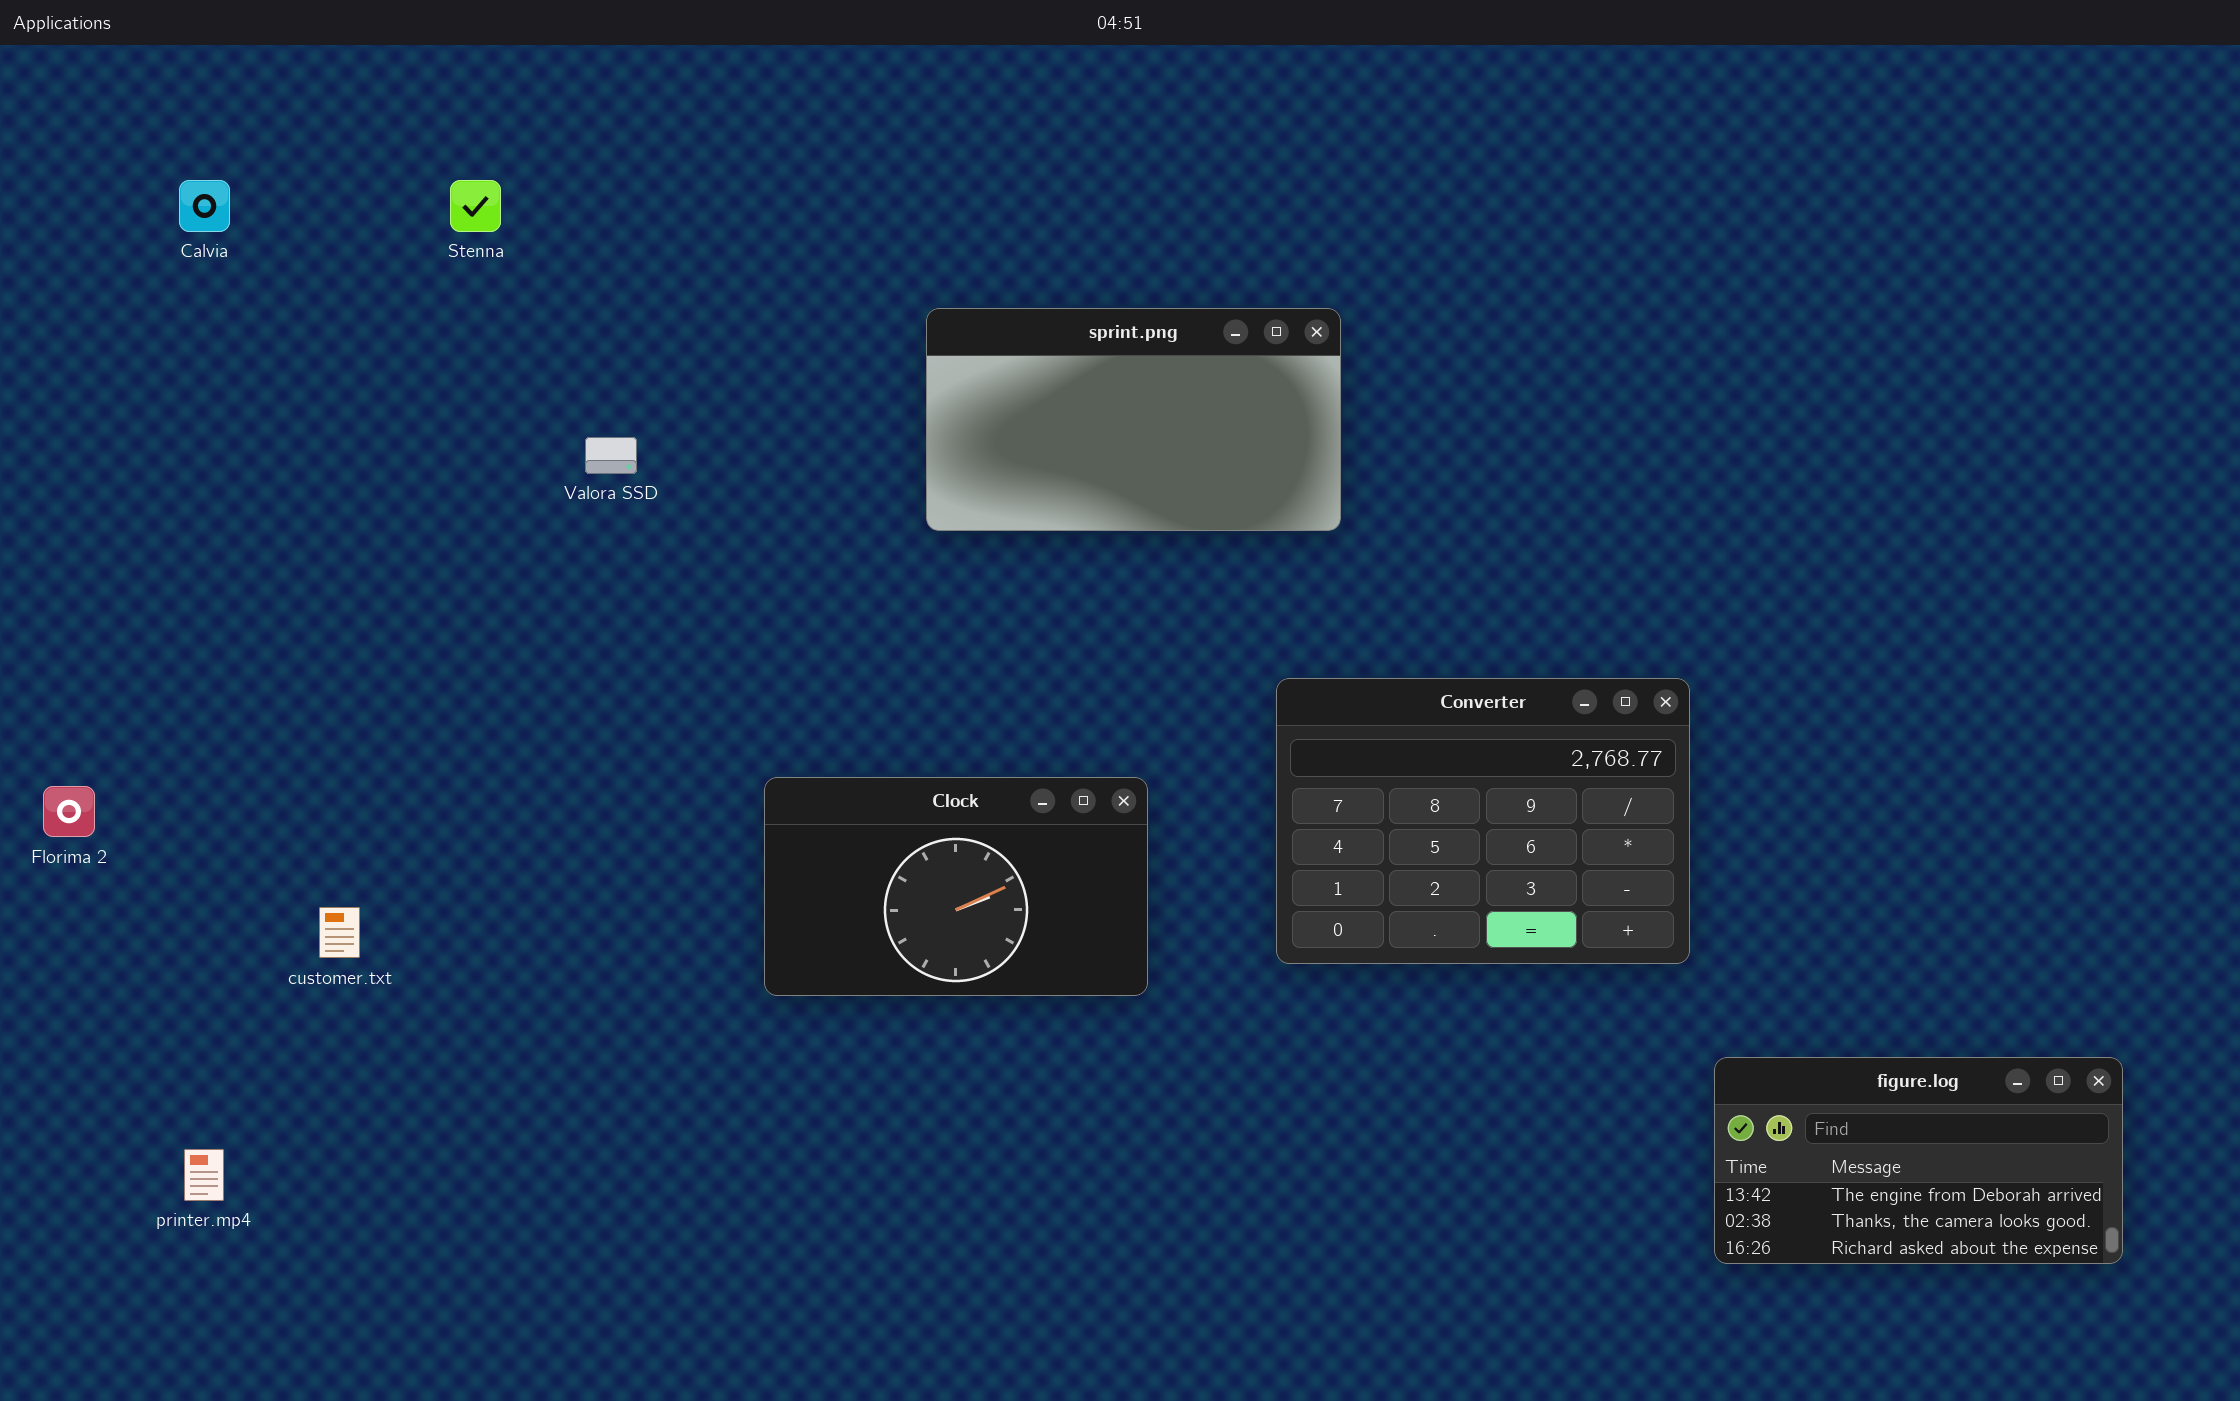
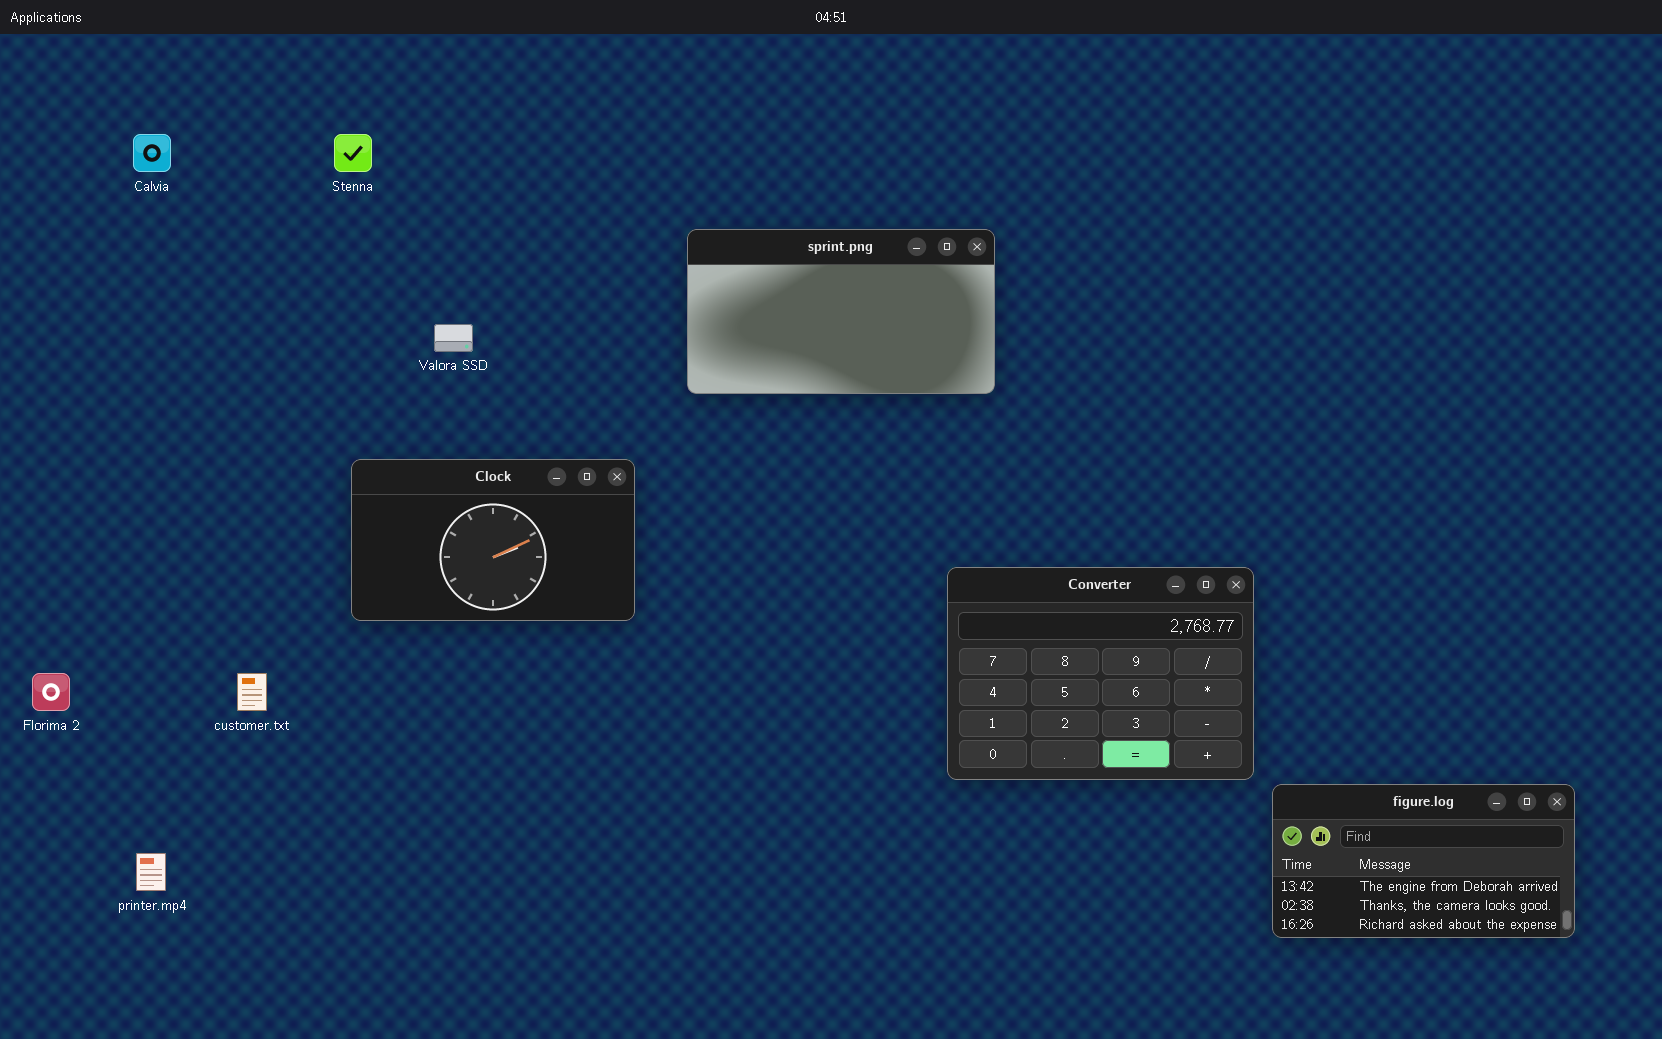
Converter: [1276,678,1690,964] -> [947,567,1254,780], moved
Clock: [764,777,1148,996] -> [351,459,635,621], moved
Florima 2: [43,786,95,837] -> [32,673,70,711], moved

